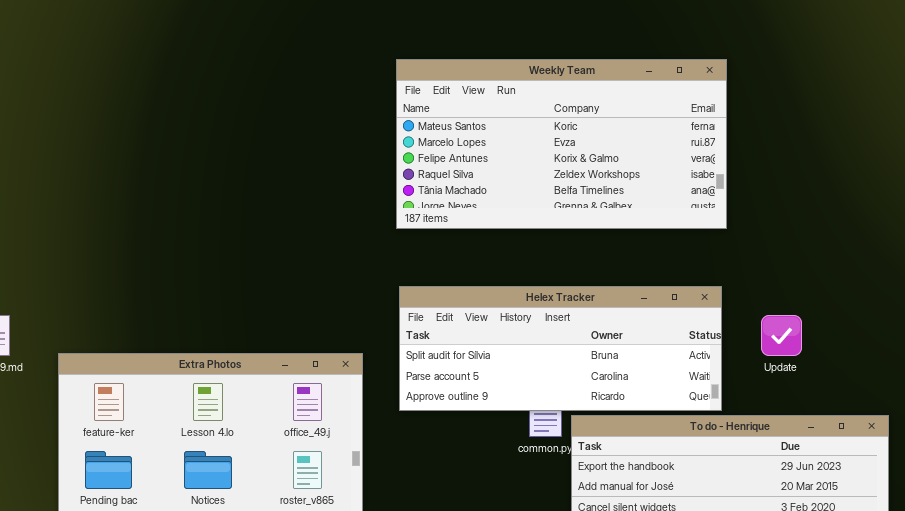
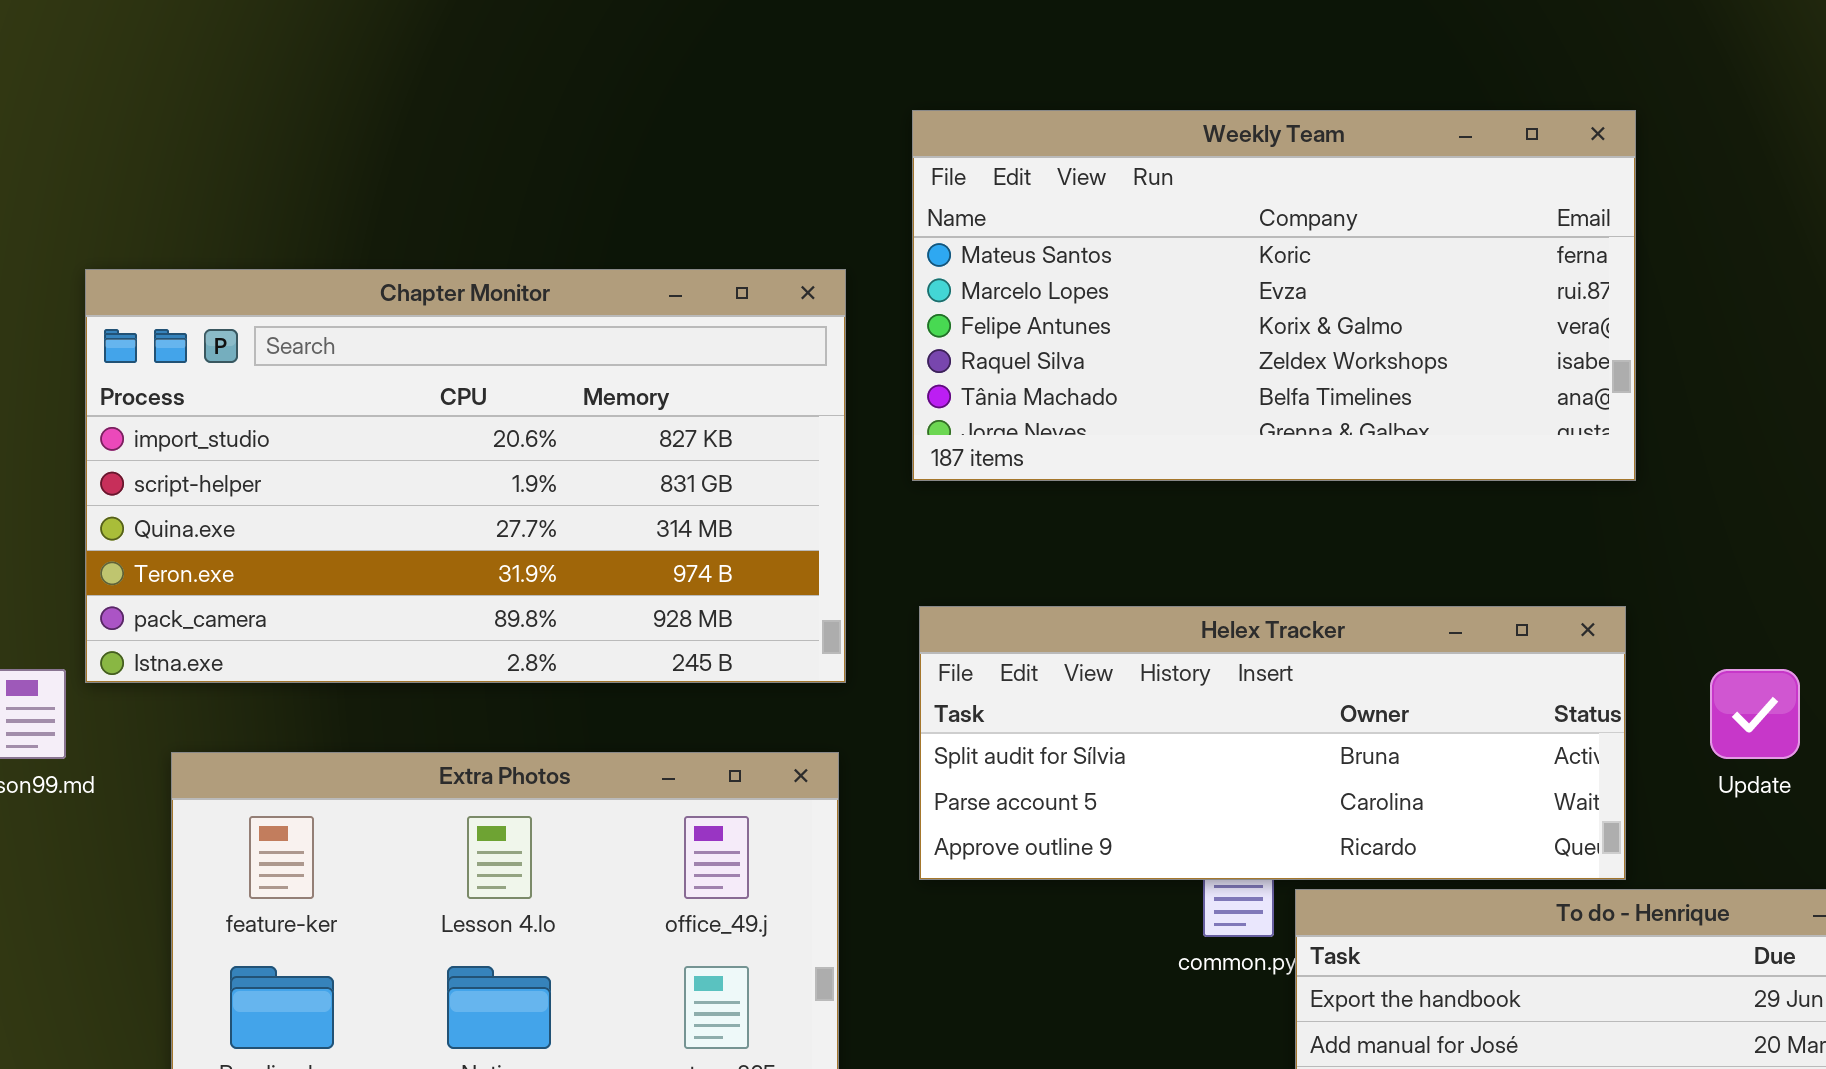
Chapter Monitor: none -> [85,269,846,683], opened

